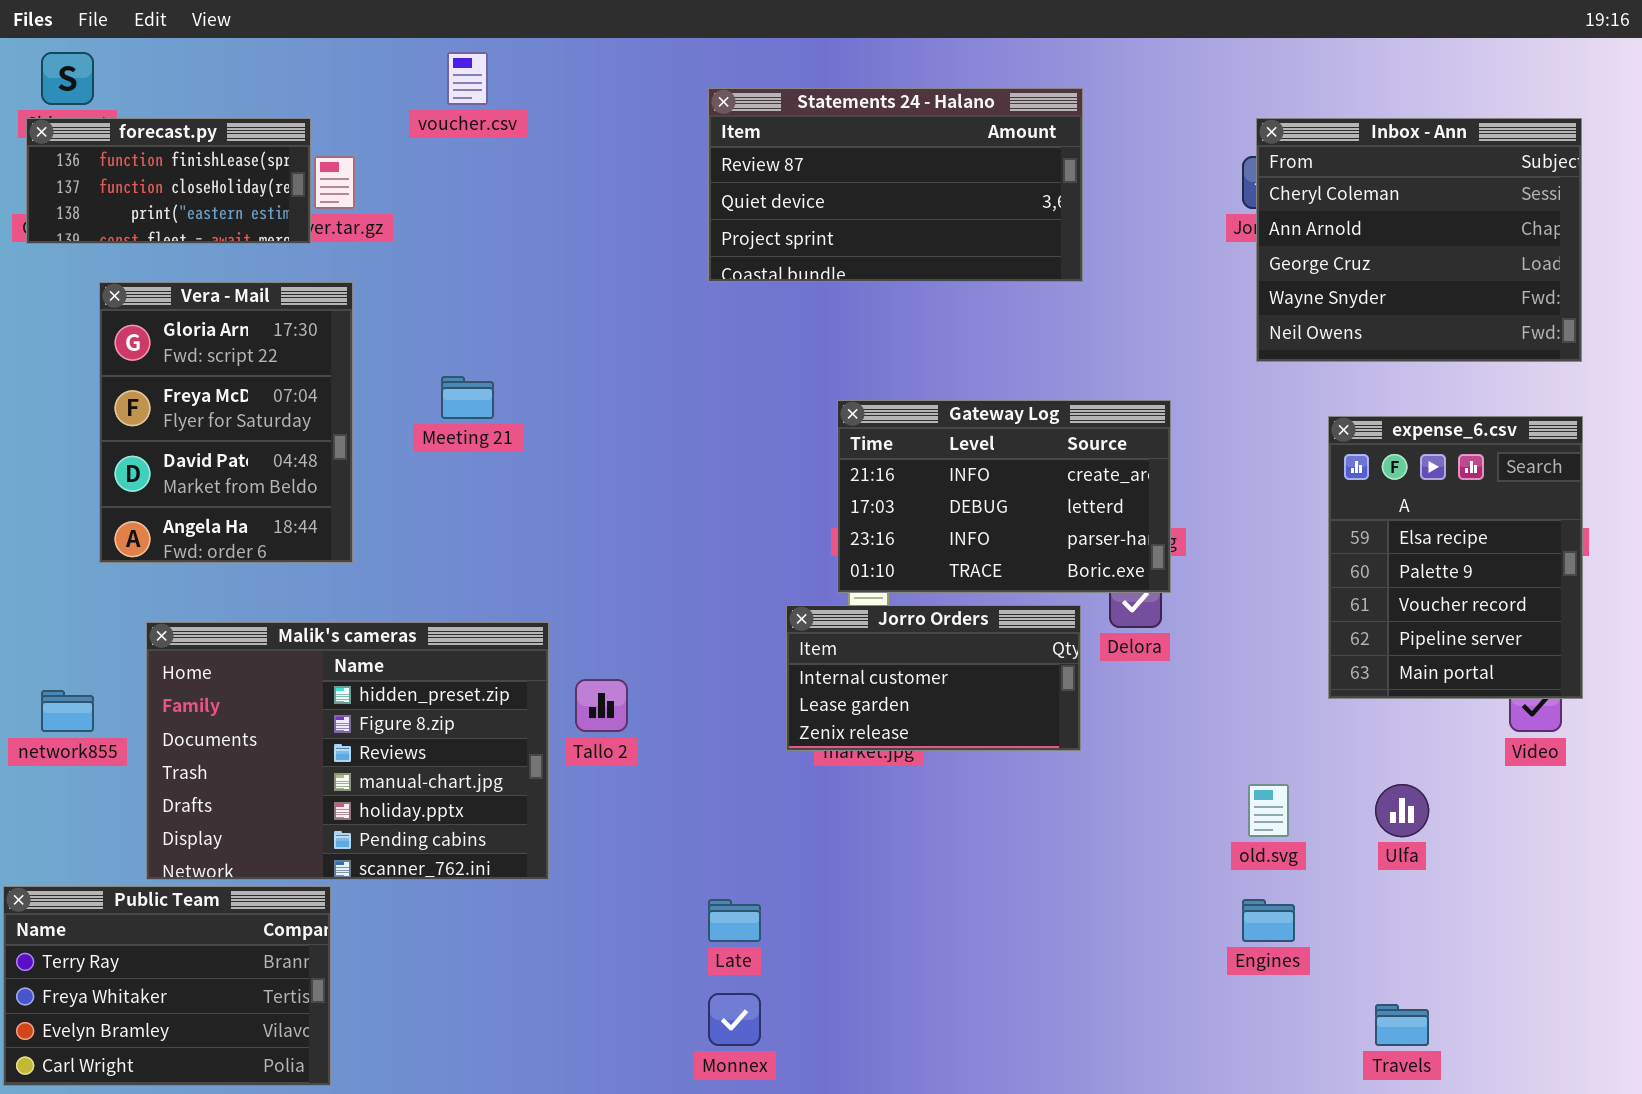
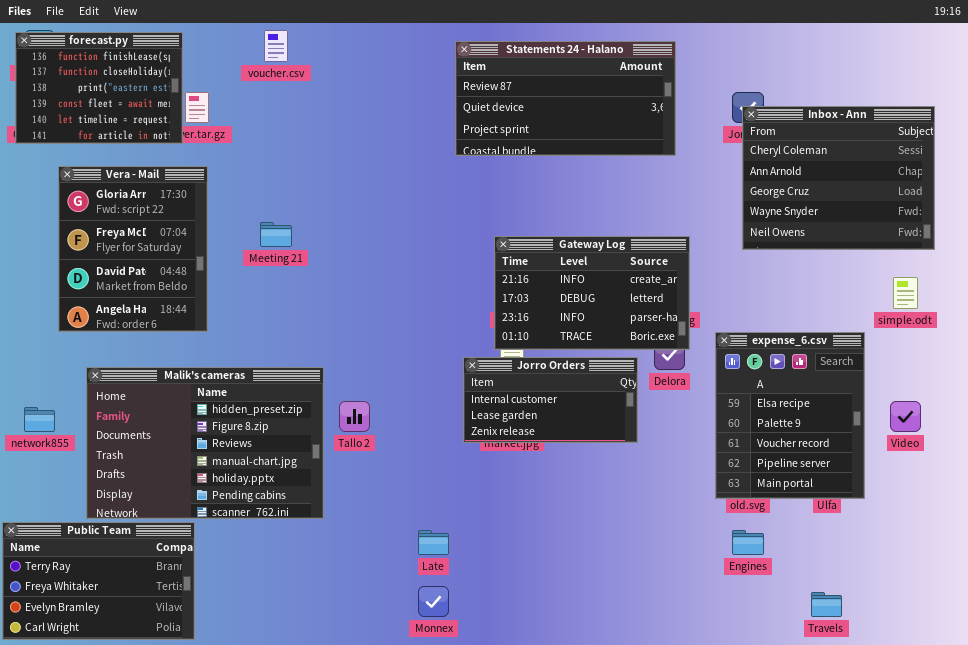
Statements 24 - Halano: [708,88,1083,282] -> [455,41,676,156], moved
forecast.py: [26,118,311,244] -> [15,32,183,144], resized
Inbox - Ann: [1256,118,1582,362] -> [742,106,935,250], moved
expense_6.csv: [1328,416,1583,699] -> [715,332,865,499], moved

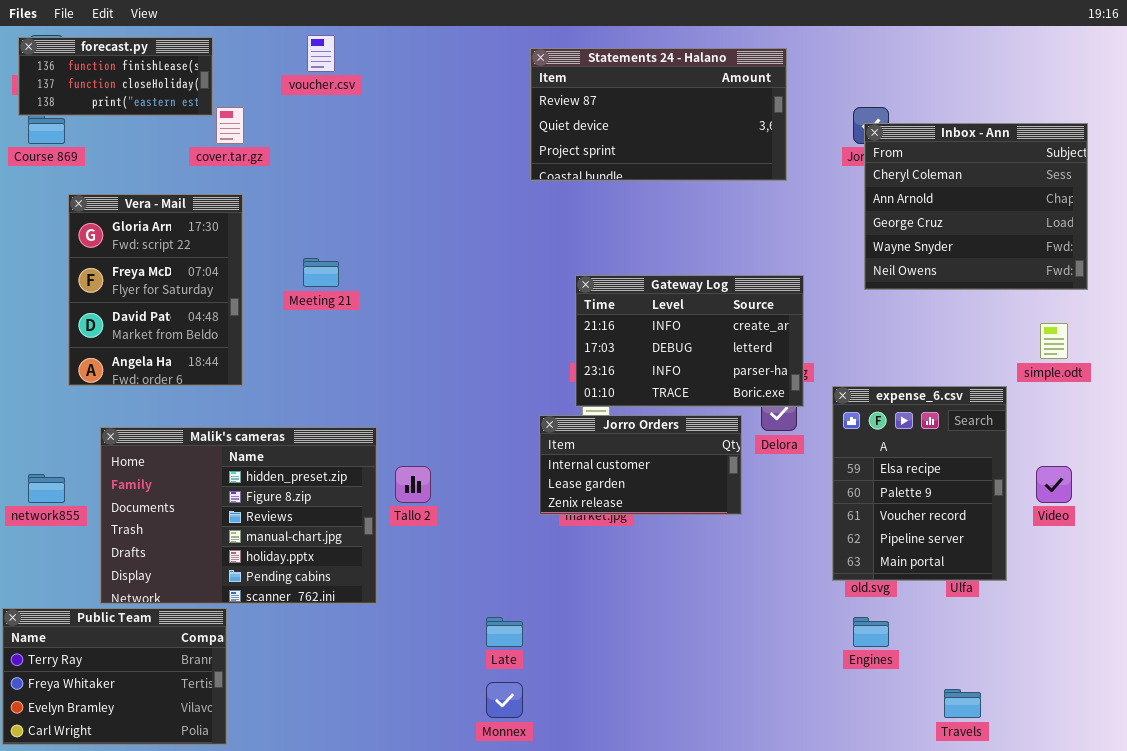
forecast.py: [15,32,183,144] -> [18,37,213,116], resized

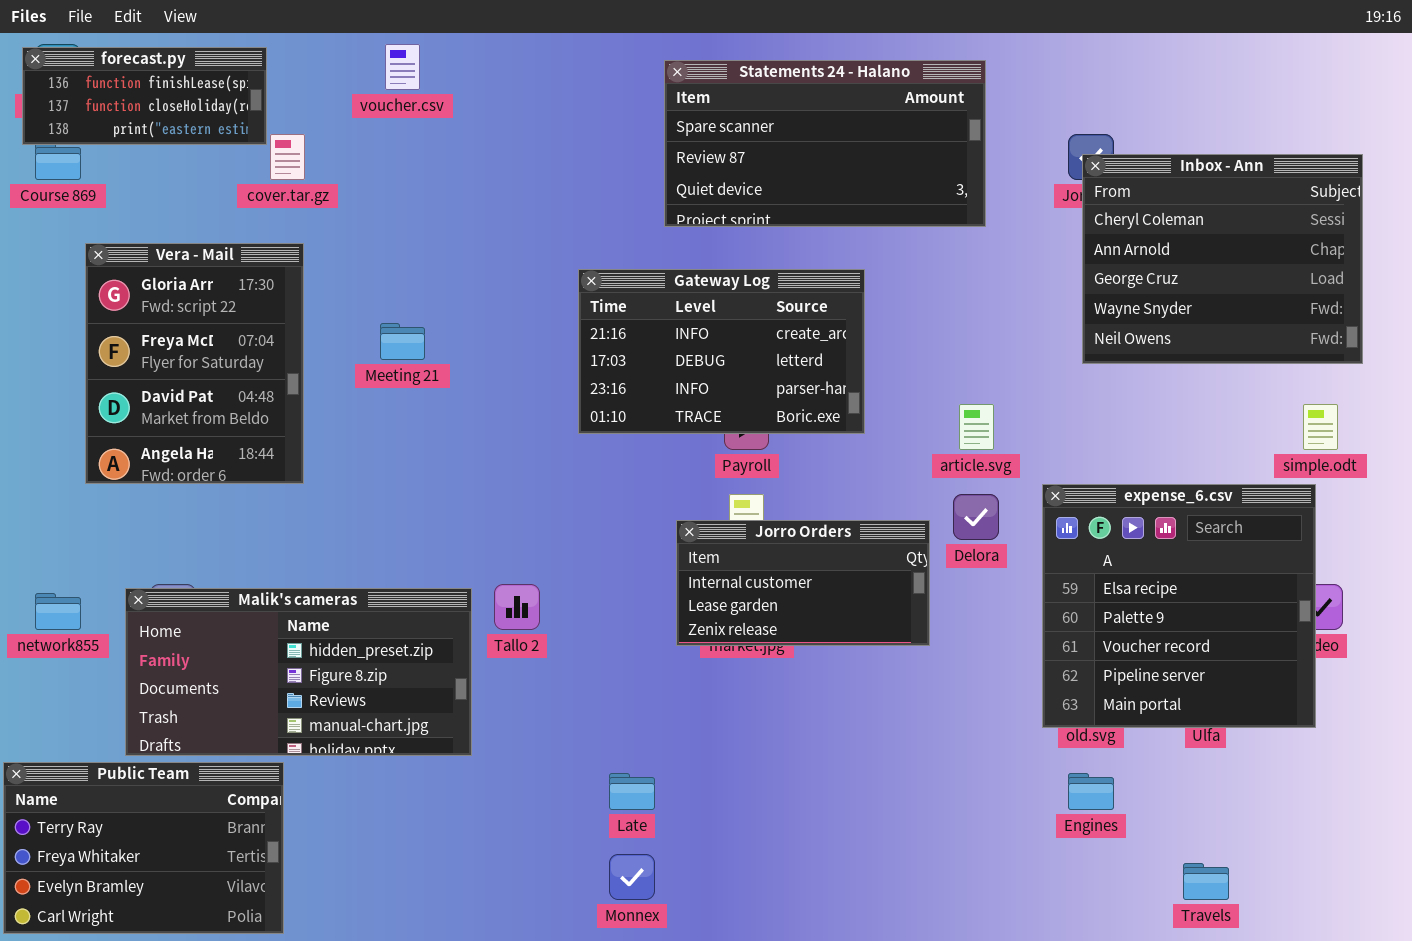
Statements 24 - Halano: [530,48,787,181] -> [664,60,986,227], scrolled up 1 row
Gateway Log: [575,275,804,407] -> [578,269,865,434], moved
expense_6.csv: [832,386,1007,581] -> [1042,484,1316,728], resized
Malik's cameras: [100,427,377,604] -> [125,588,472,756], resized

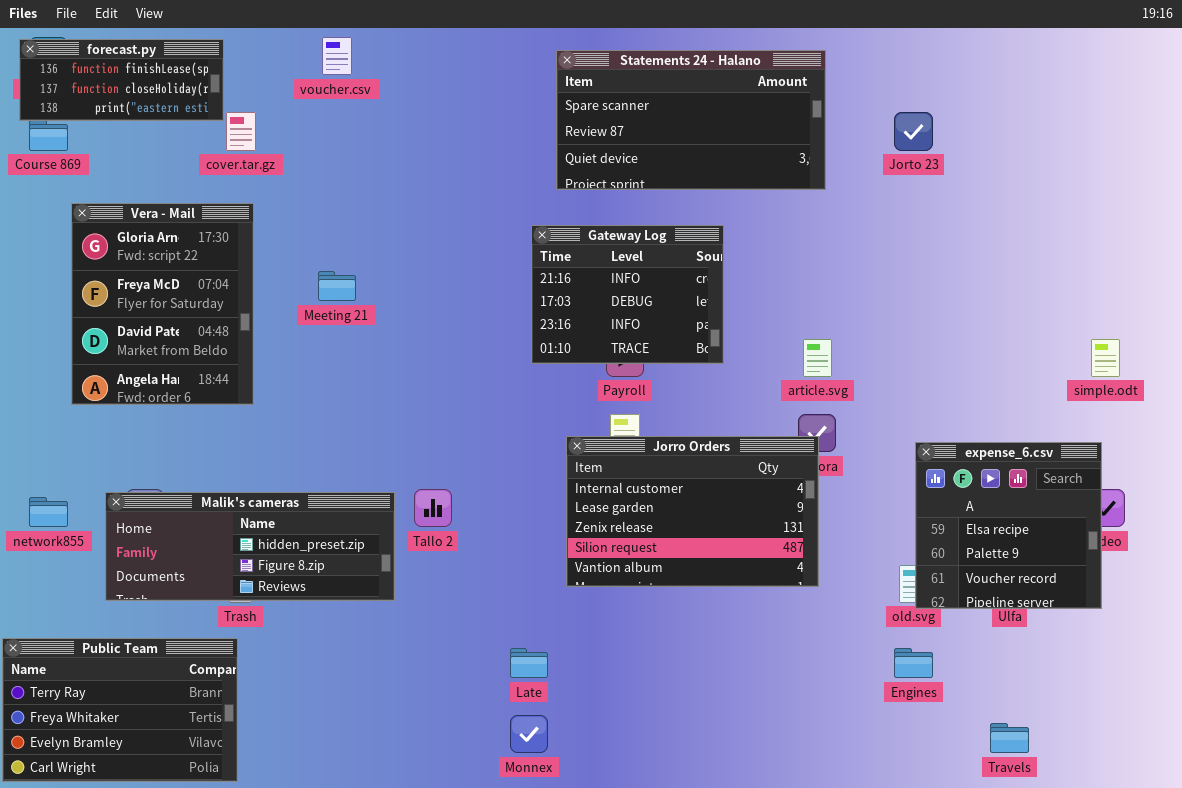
Inbox - Ann: [1082,154,1363,364] -> none, closed
Gateway Log: [578,269,865,434] -> [531,225,724,364], resized
expense_6.csv: [1042,484,1316,728] -> [915,442,1102,609], resized
Jorro Orders: [676,520,930,646] -> [566,436,819,587], resized
Malik's cameras: [125,588,472,756] -> [105,492,395,601], resized

